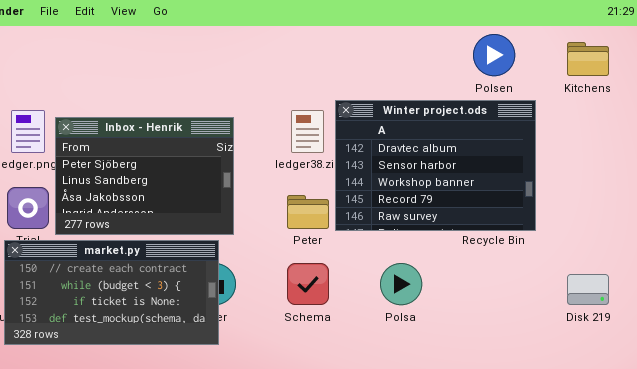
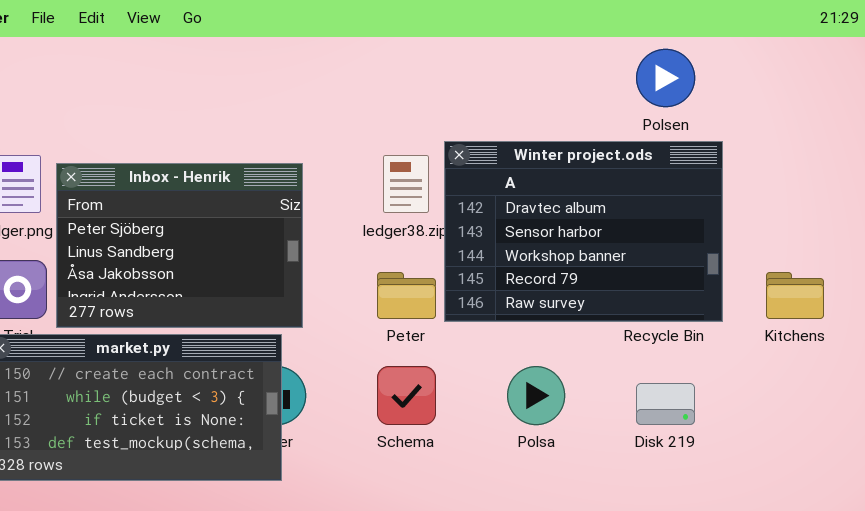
Kitchens: [567,42,609,76] -> [766,272,824,319], moved
Disk 219: [567,274,609,305] -> [636,383,695,425], moved

